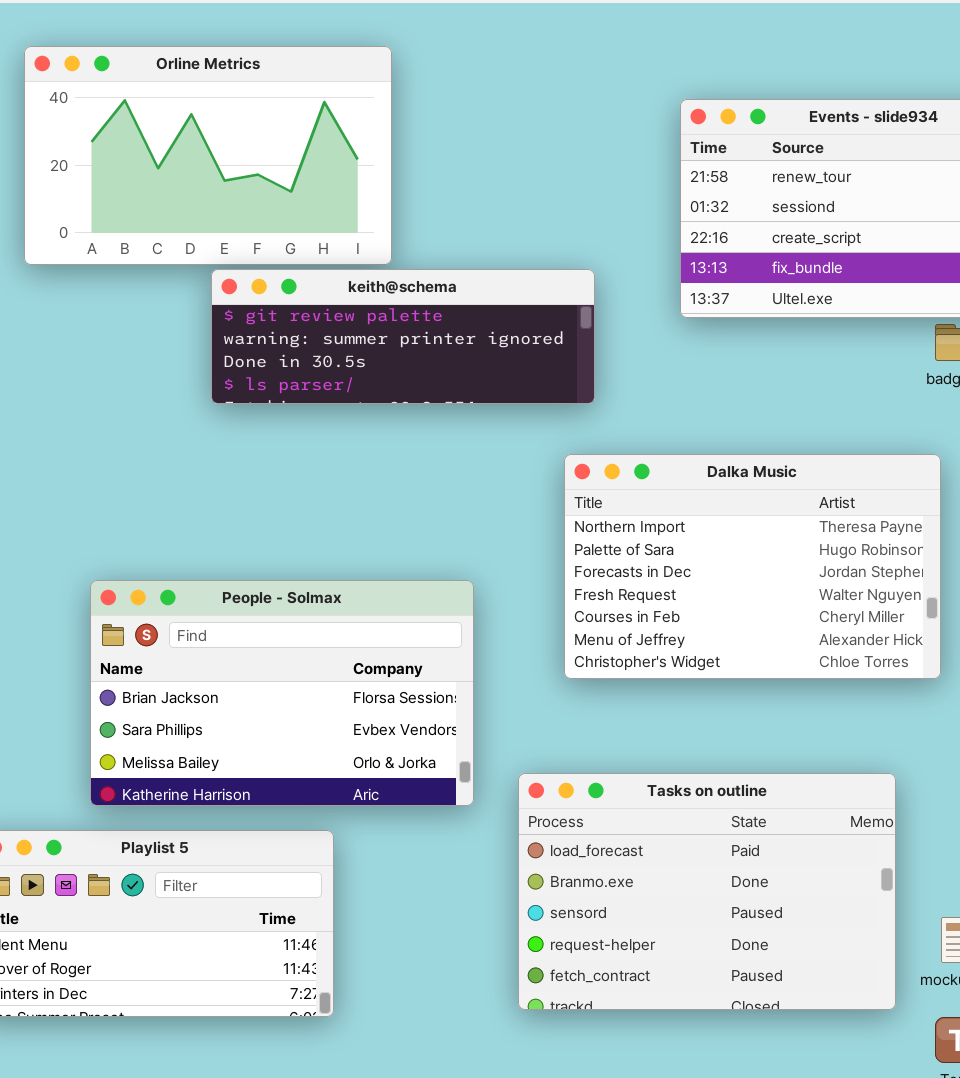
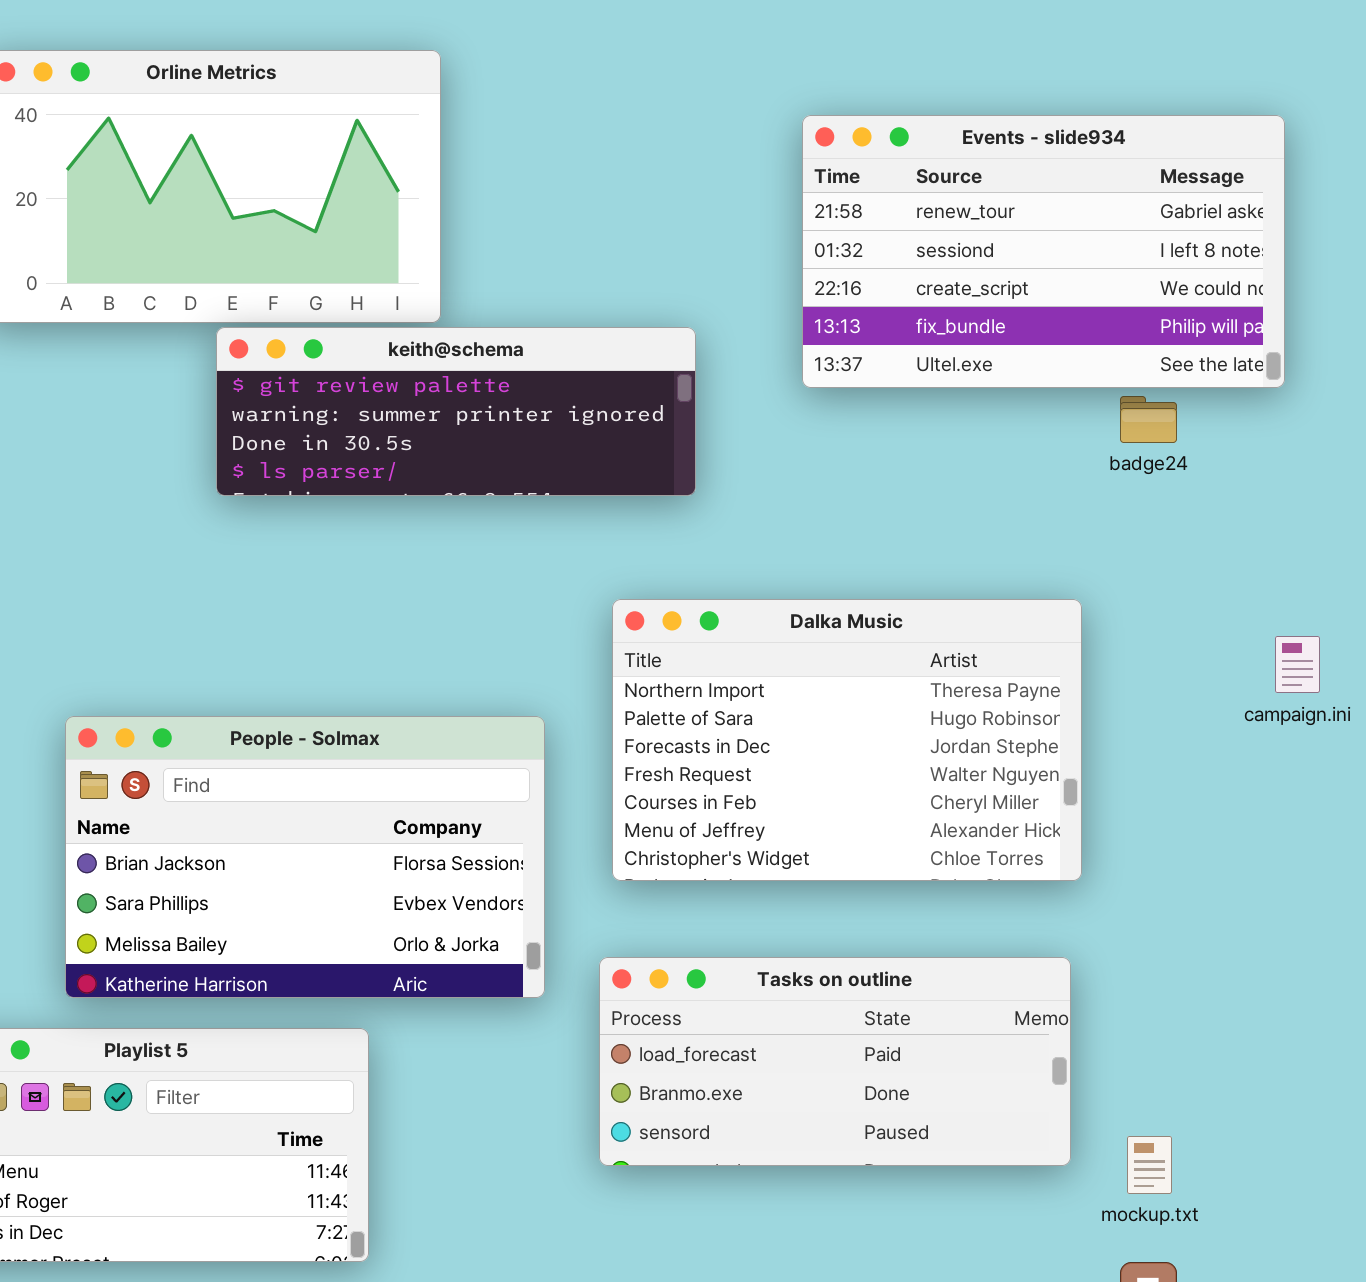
Dalka Music: [564,454,941,679] -> [612,599,1082,881], moved
Tasks on outline: [518,773,896,1010] -> [599,957,1071,1166], resized

